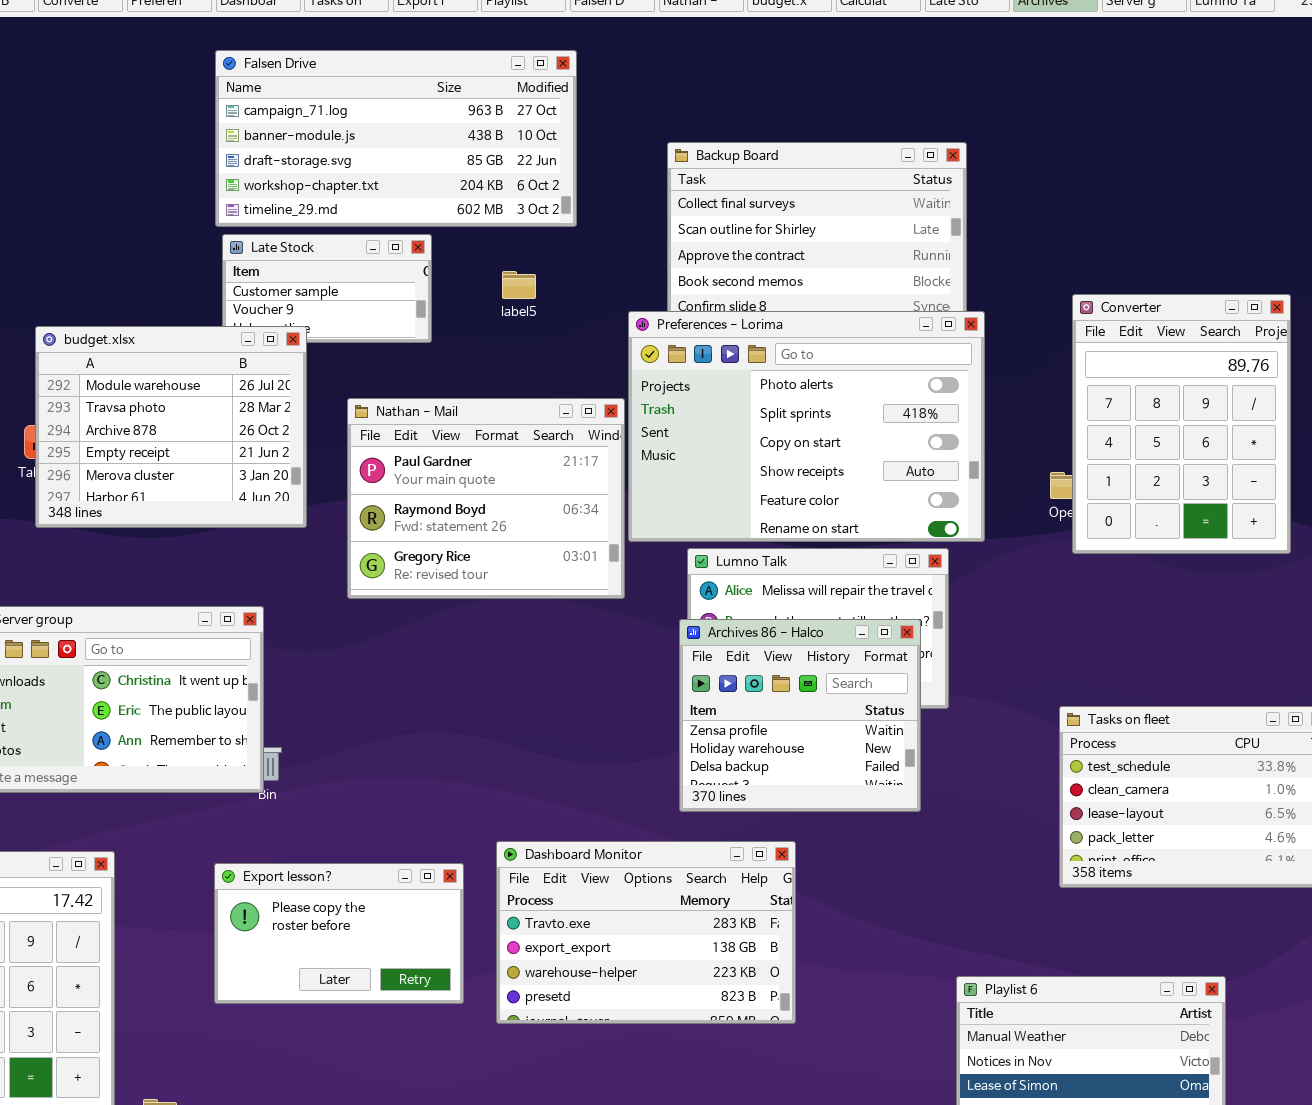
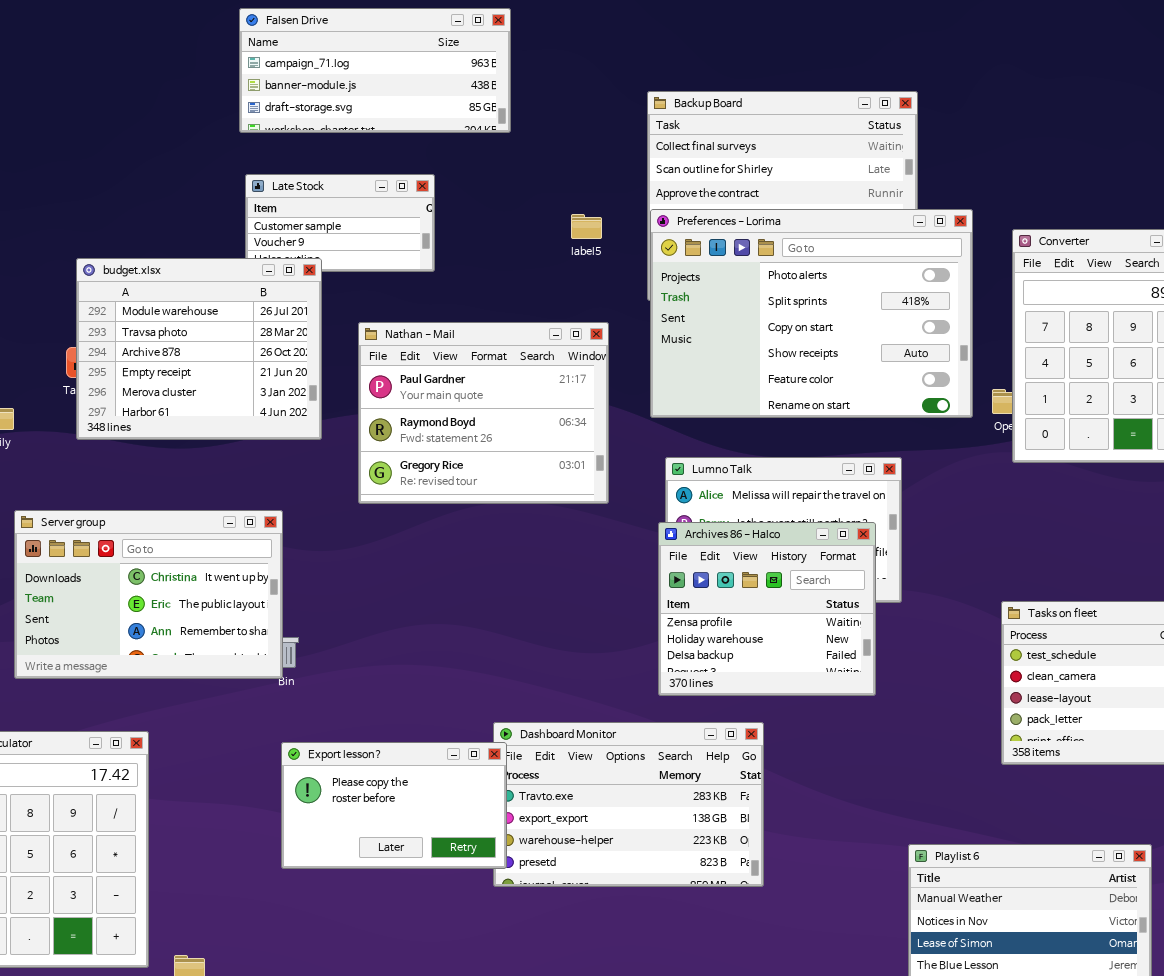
Falsen Drive: [215,50,577,227] -> [239,8,511,133], resized
label5: [502,271,536,299] -> [571,214,602,239], moved
Preferences - Lorima: [628,311,985,542] -> [650,209,973,418], moved
Export lesson?: [214,863,464,1004] -> [281,742,507,869], moved

